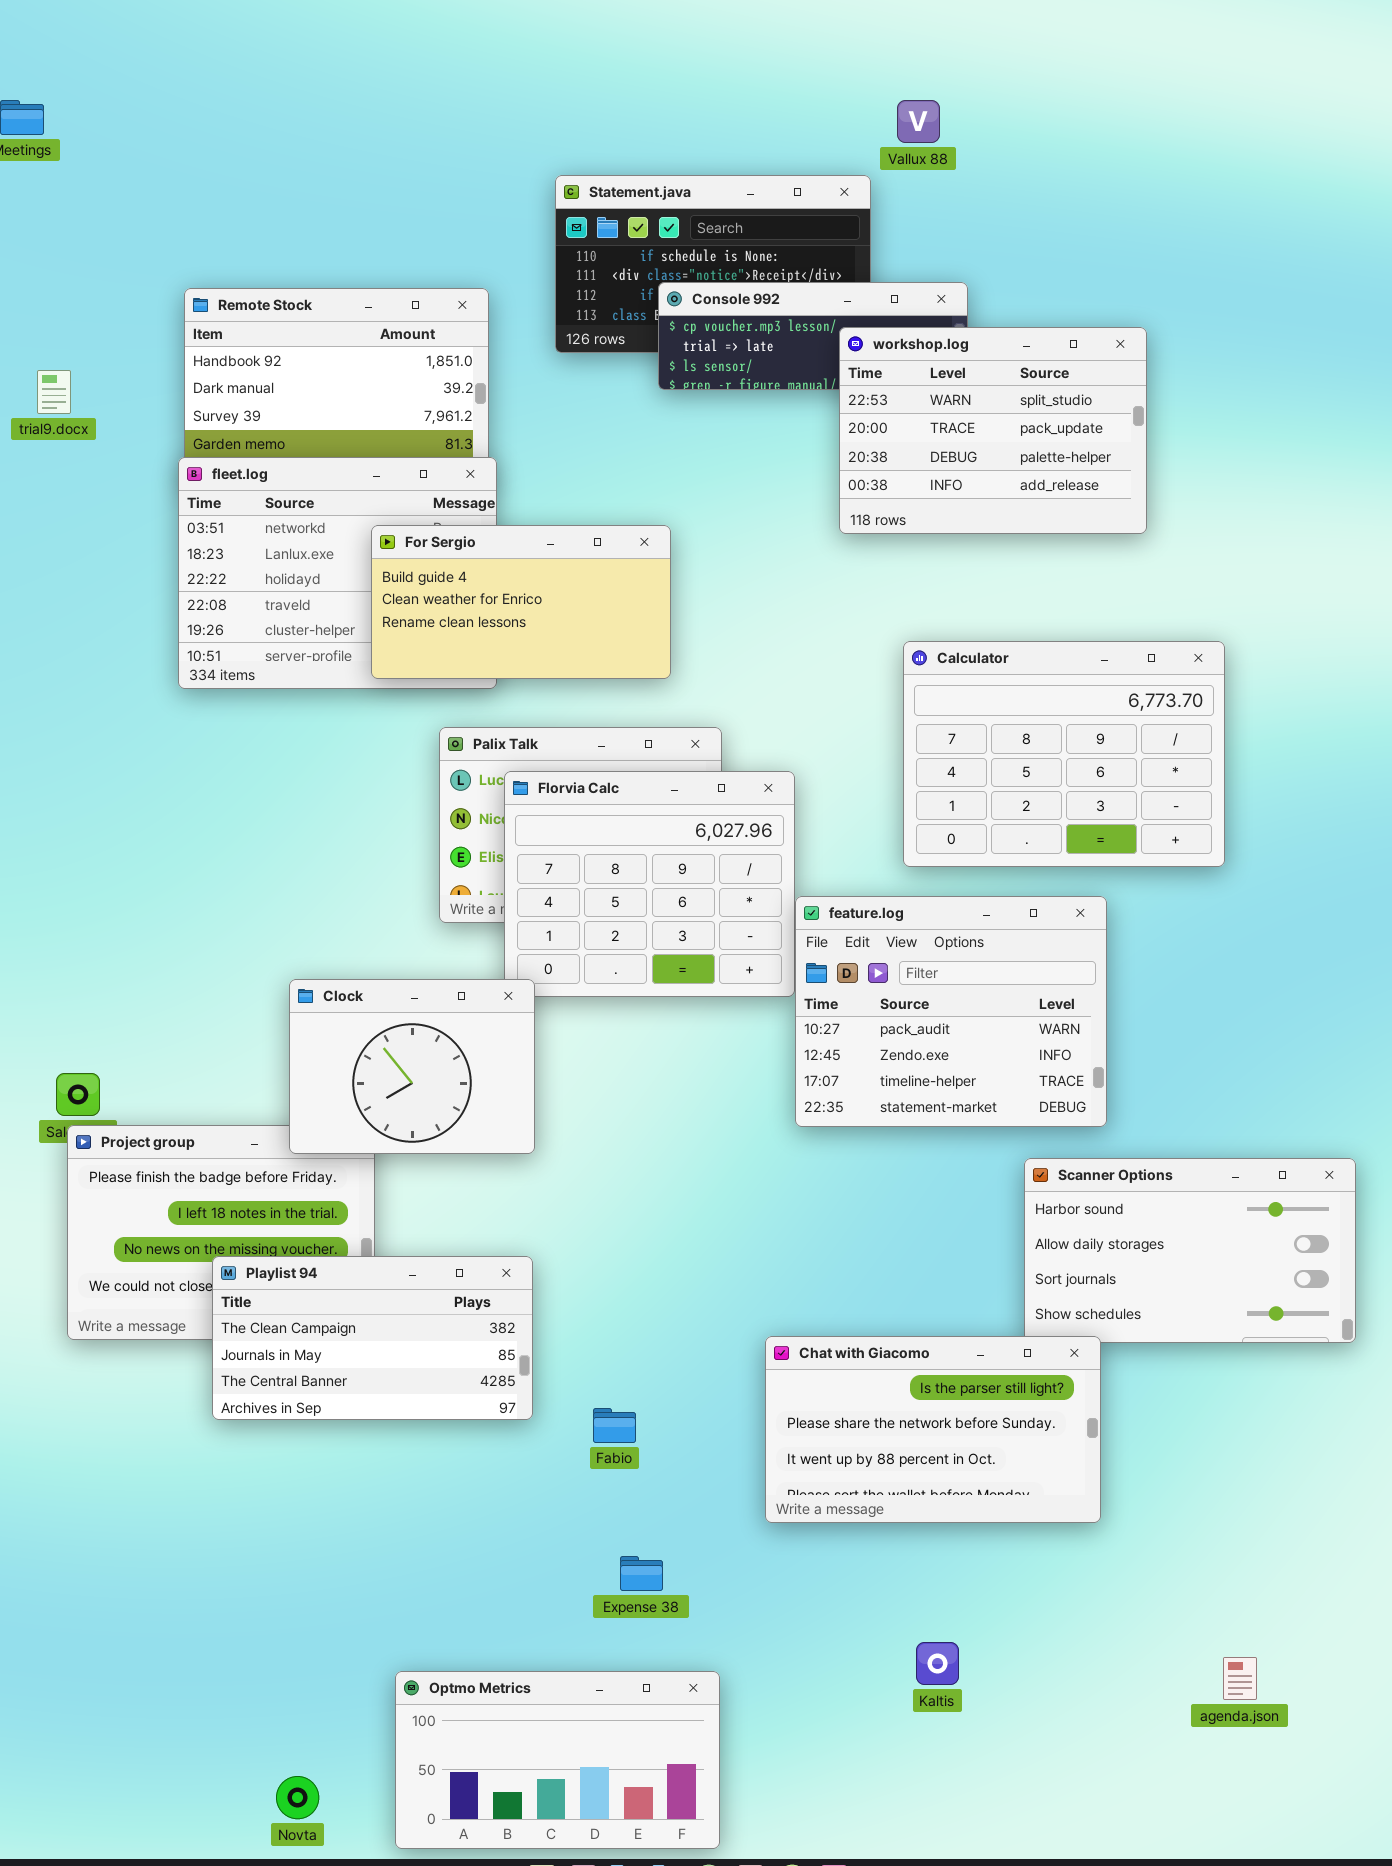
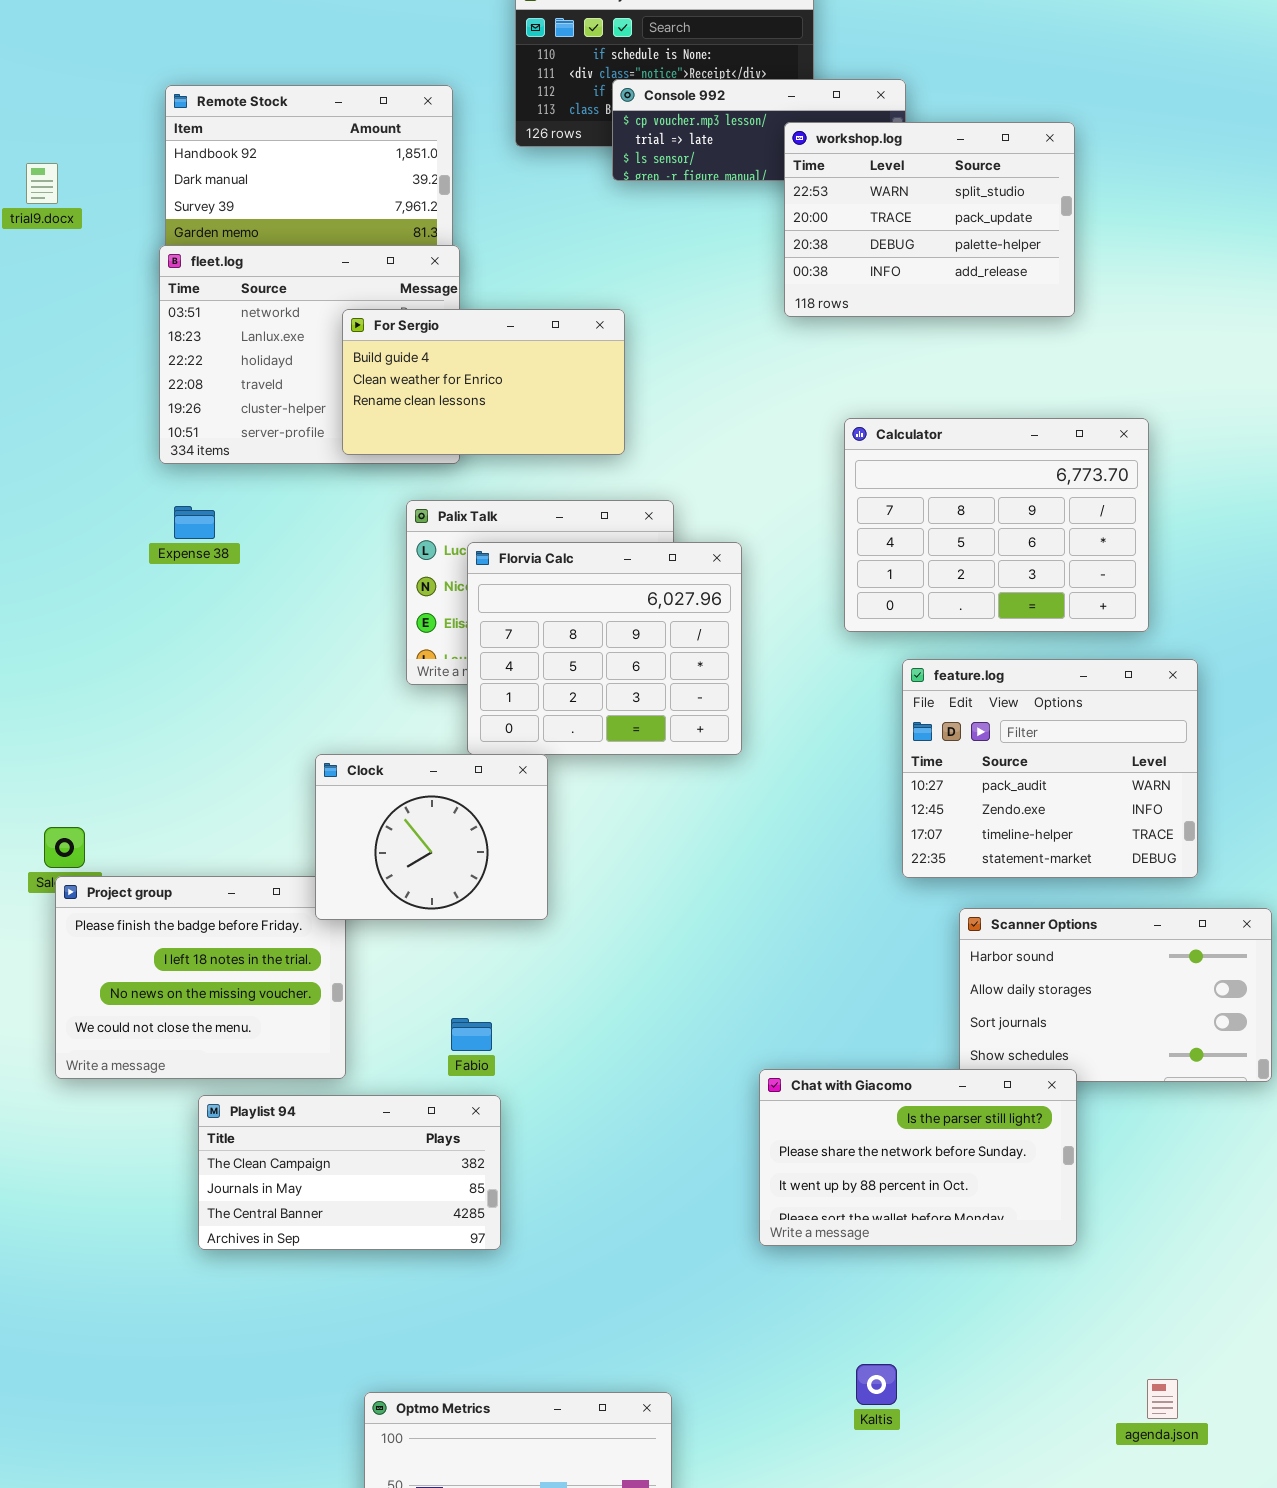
feature.log: [795,896,1107,1127] -> [902,659,1198,878], moved
Clock: [289,979,535,1154] -> [315,754,548,920], moved
Playlist 94: [212,1256,533,1420] -> [198,1095,501,1250], moved
Chat with Giacomo: [765,1336,1101,1523] -> [759,1069,1077,1246], moved
Fabio: [593,1408,636,1443] -> [451,1018,492,1051], moved
Expense 38: [620,1556,663,1591] -> [174,506,215,539], moved

